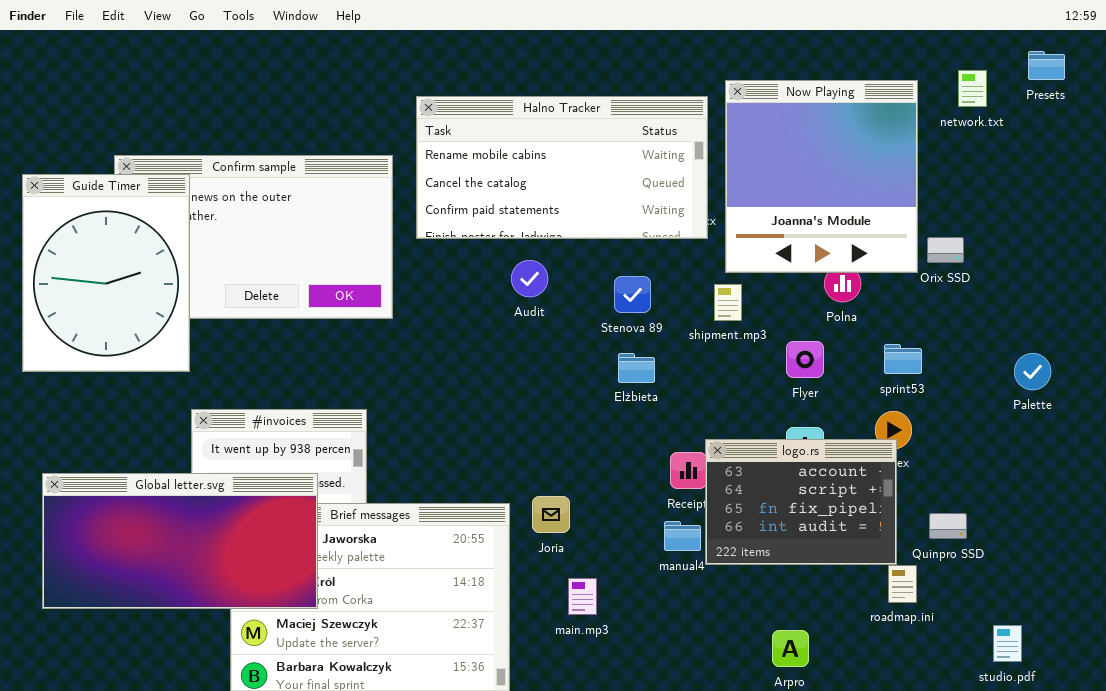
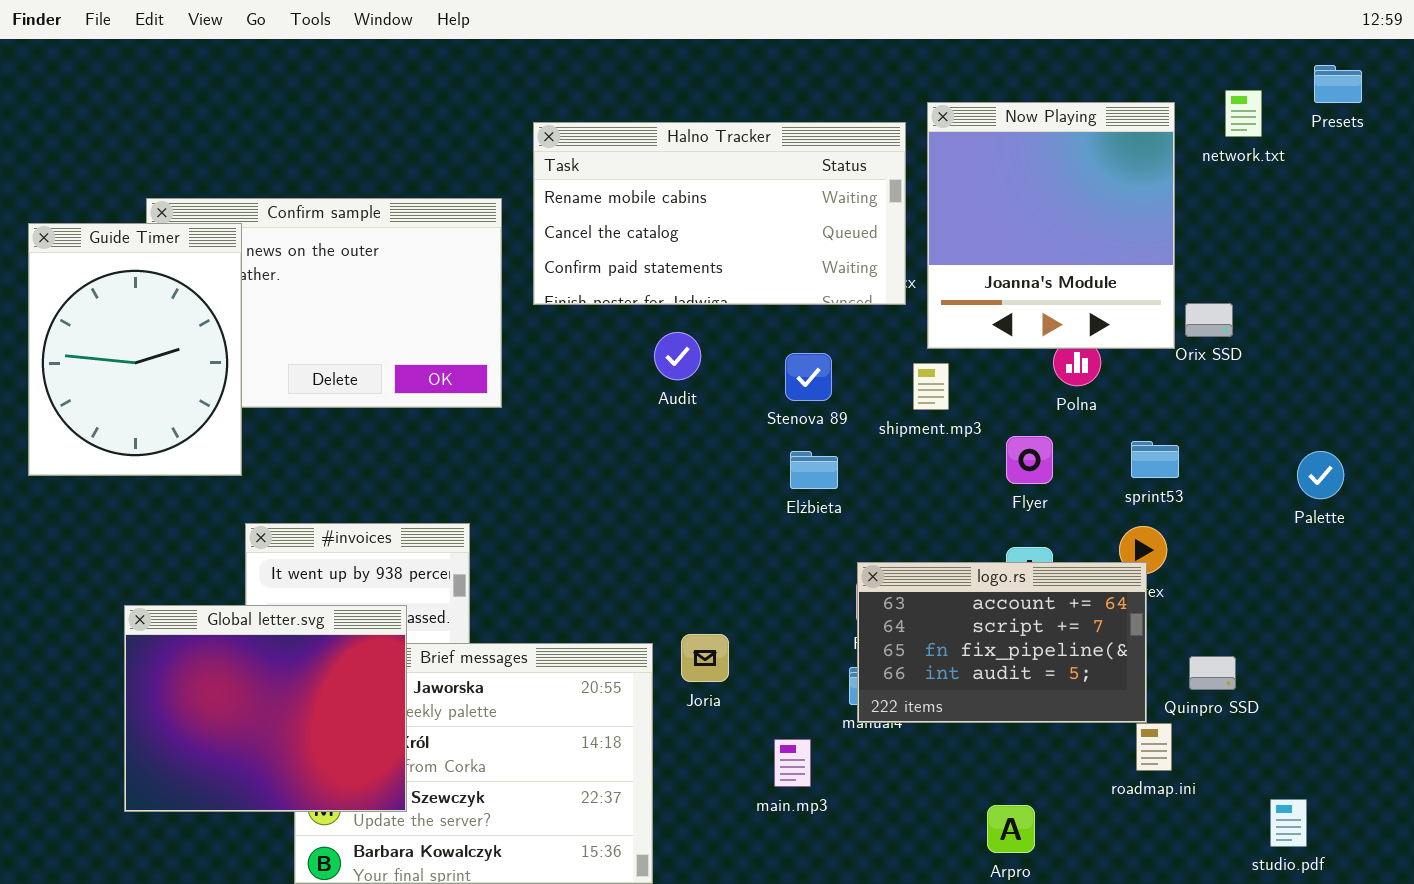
logo.rs: [705,439,897,565] -> [857,562,1147,723], resized
Global letter.svg: [42,473,318,609] -> [124,605,407,812], resized
main.mp3: [568,578,597,615] -> [774,739,811,787], moved

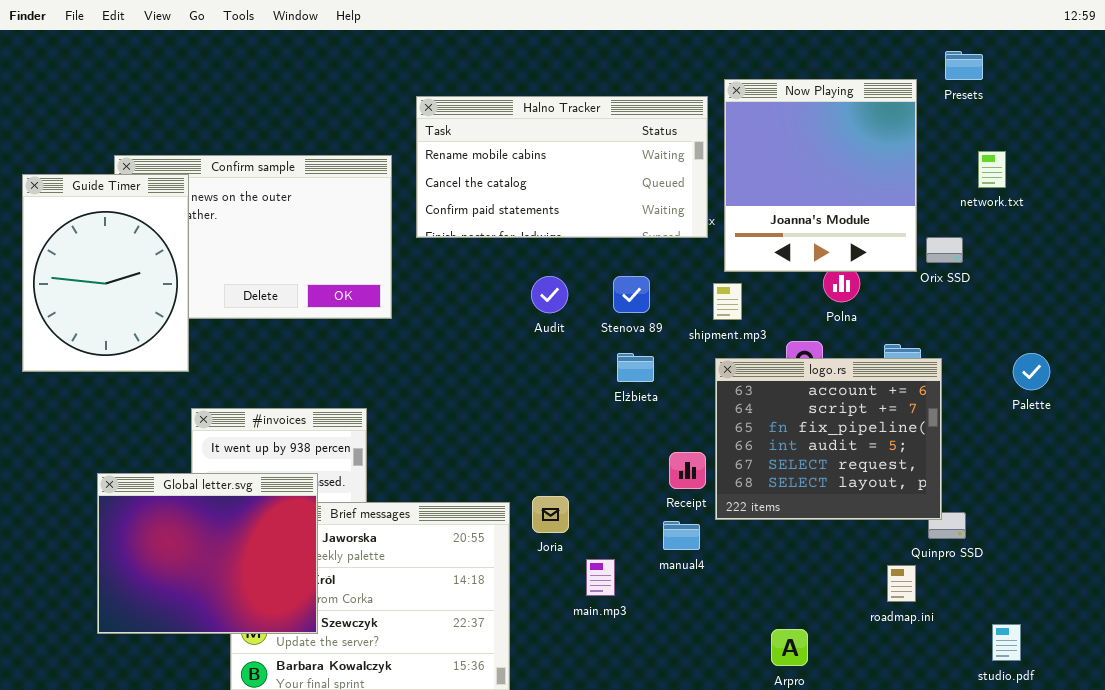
Presets: [1314,65,1362,103] -> [945,51,983,80], moved
network.txt: [1225,90,1262,137] -> [978,151,1006,188], moved
Audit: [654,332,701,380] -> [531,276,568,313], moved
logo.rs: [857,562,1147,723] -> [715,358,942,520], moved, resized
main.mp3: [774,739,811,787] -> [586,559,615,596], moved

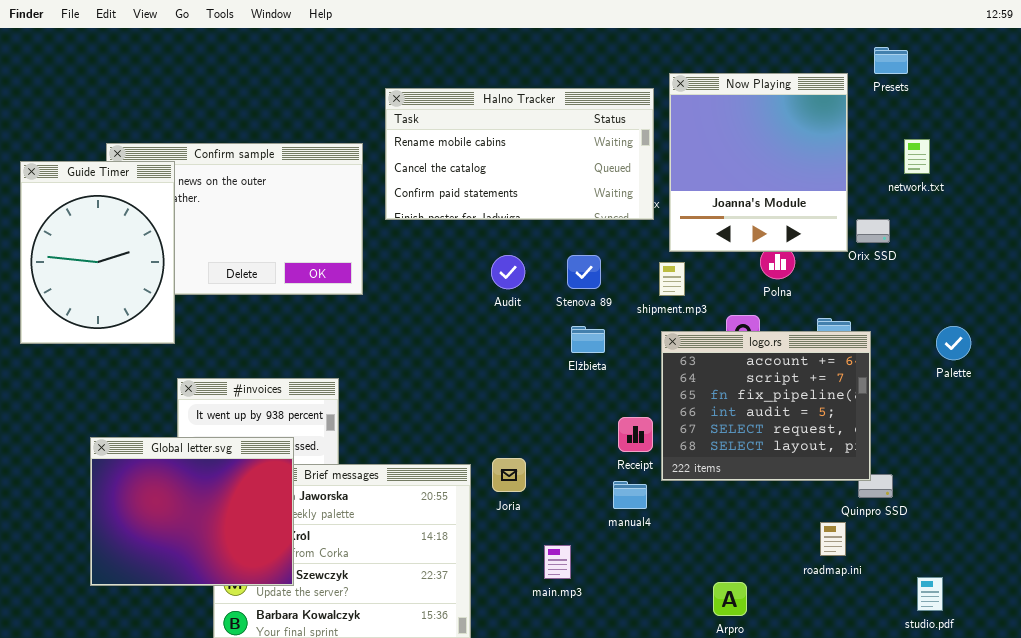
main.mp3: [586,559,615,596] -> [544,545,571,579], moved

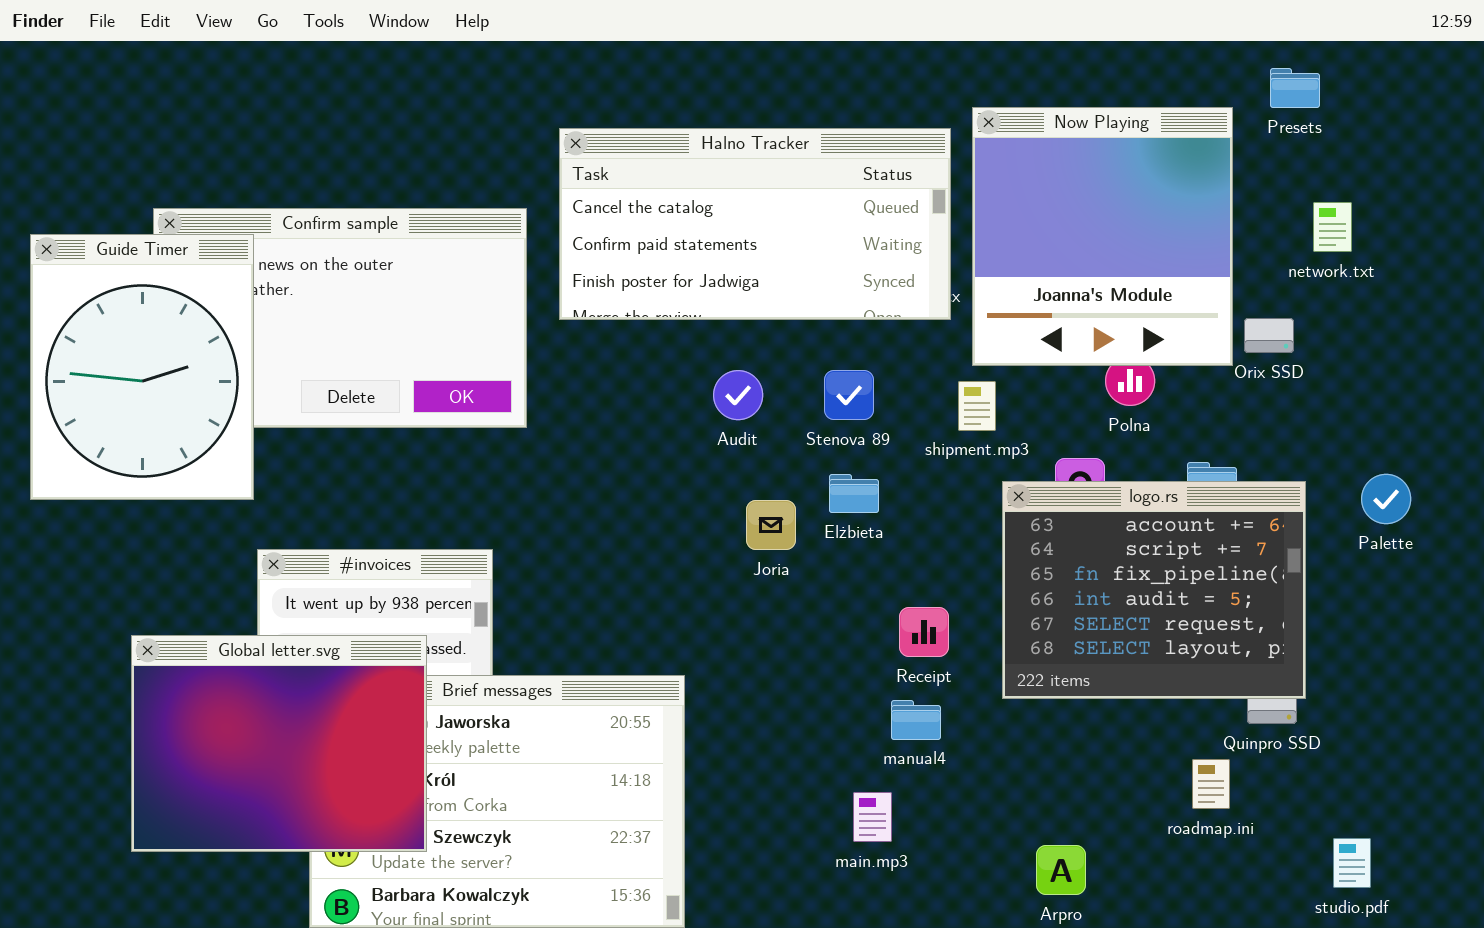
Halno Tracker: [385,88,654,220] -> [559,128,951,320], scrolled down 1 row
logo.rs: [661,331,871,481] -> [1002,481,1306,699], moved
Joria: [492,458,526,492] -> [746,500,796,550], moved
main.mp3: [544,545,571,579] -> [853,792,892,842], moved

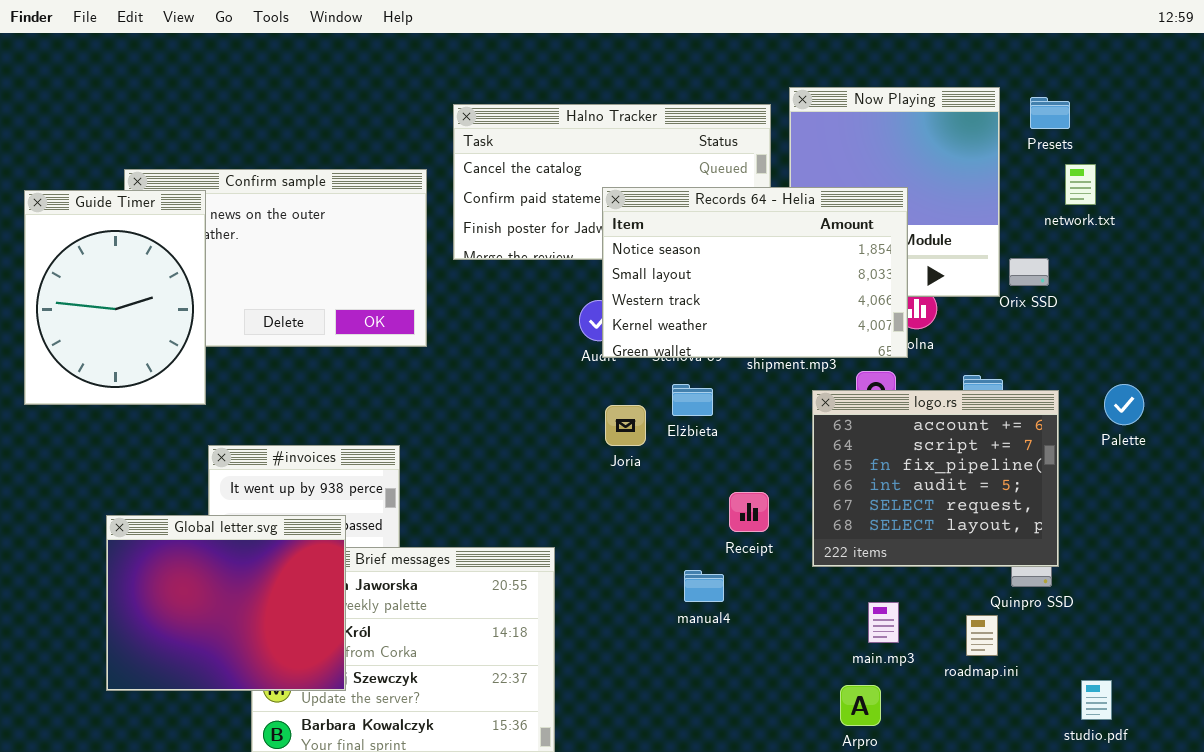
Presets: [1270,68,1320,108] -> [1030,97,1070,129], moved
Records 64 - Helia: none -> [602,187,908,358], opened
manual4: [891,700,941,740] -> [684,570,724,602], moved
main.mp3: [853,792,892,842] -> [868,602,899,643], moved

